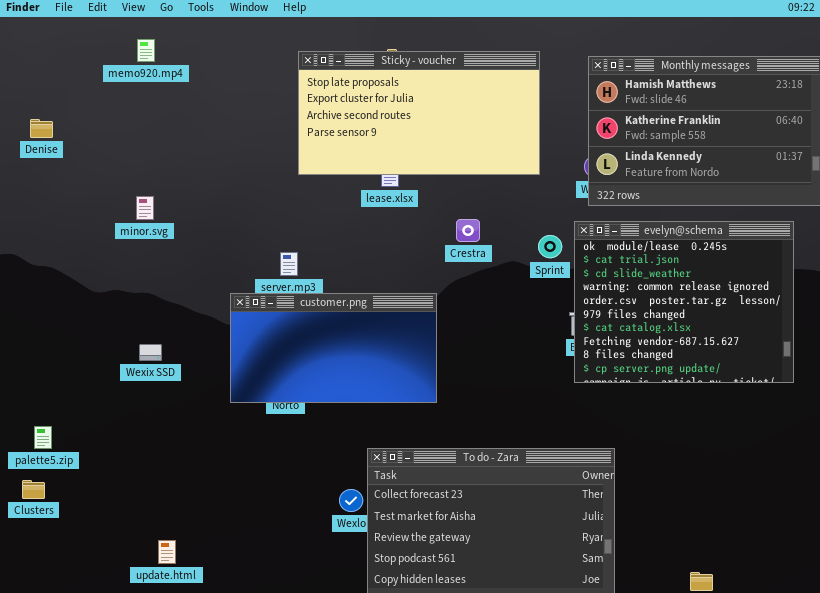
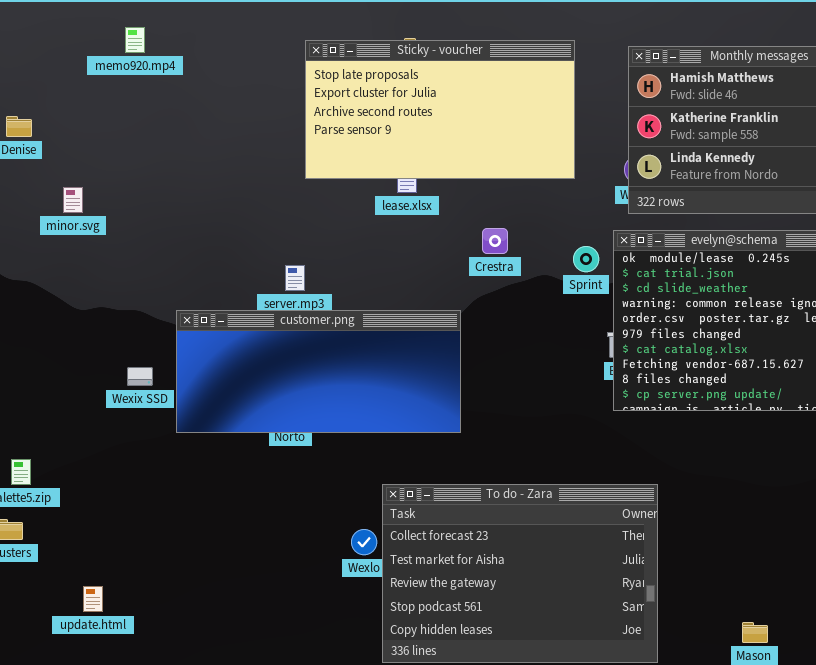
minor.svg: [136,196,154,220] -> [63,187,83,213], moved
customer.png: [230,293,437,403] -> [176,310,461,433], resized
update.html: [158,540,176,564] -> [83,586,103,612], moved

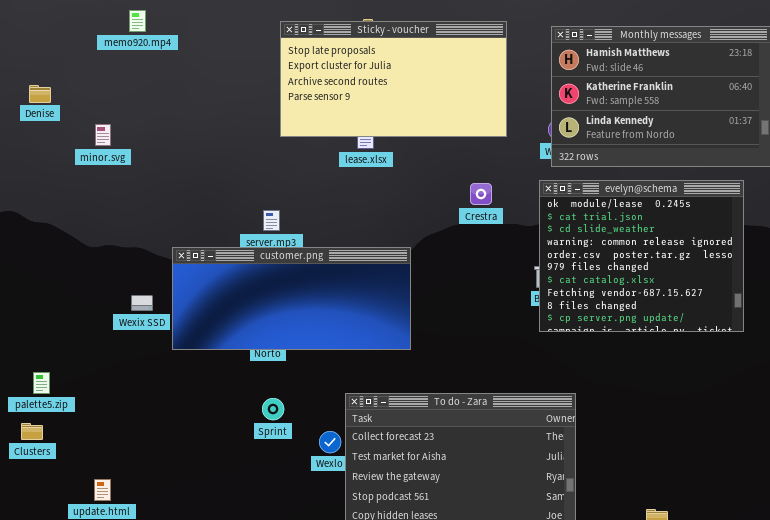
minor.svg: [63,187,83,213] -> [95,124,111,146], moved
Crestra: [482,228,508,254] -> [470,183,492,205], moved
Sprint: [573,246,599,272] -> [262,398,284,420], moved

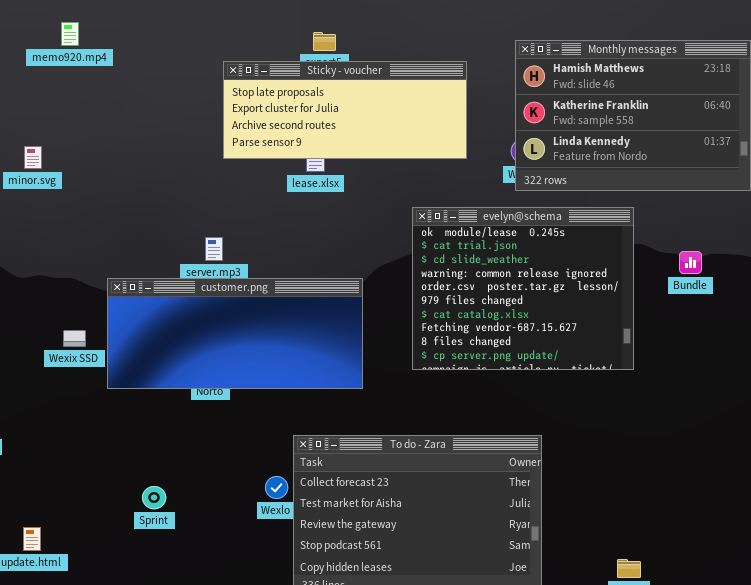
Sticky - voucher: [280,21,507,137] -> [223,61,467,159], resized
evelyn@schema: [539,180,744,332] -> [412,207,634,370], moved
Sprint: [262,398,284,420] -> [142,486,166,509], moved

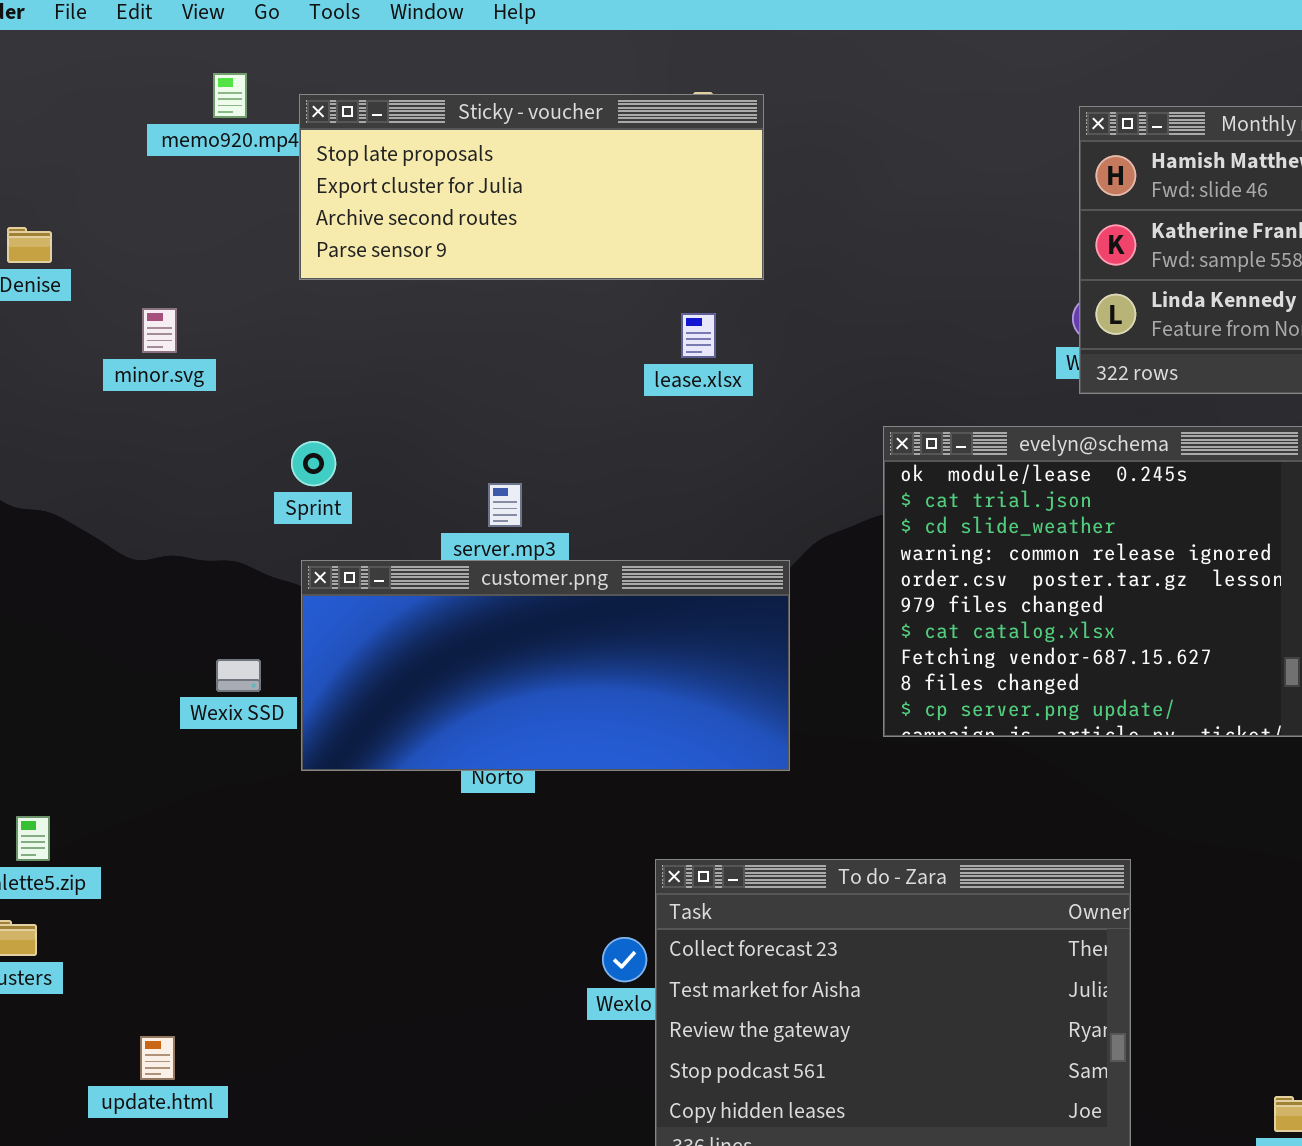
Sticky - voucher: [223,61,467,159] -> [299,94,764,280], moved
Sprint: [142,486,166,509] -> [291,441,336,486], moved

